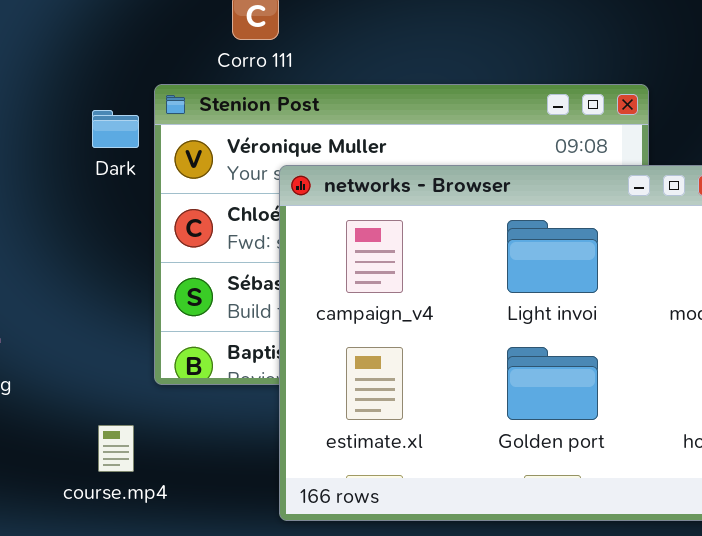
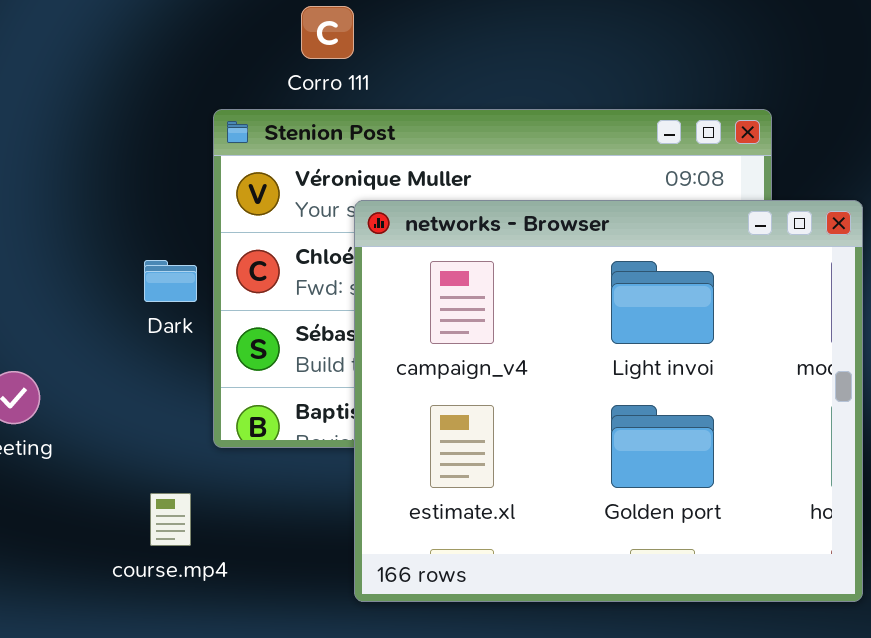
Dark: [92,110,139,148] -> [144,260,197,302], moved

